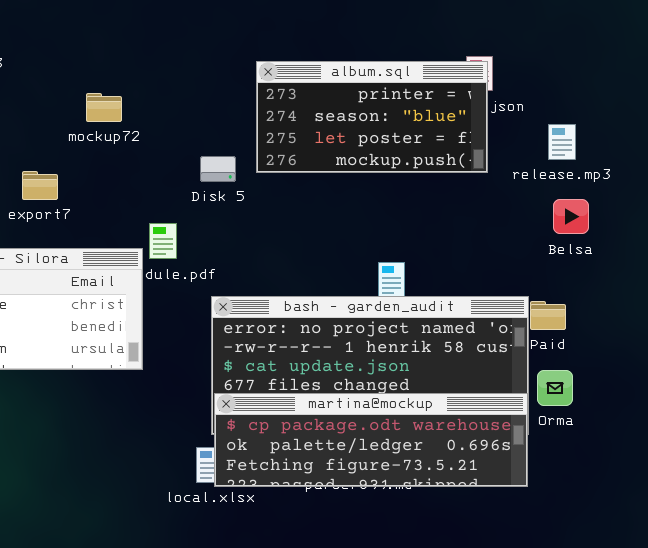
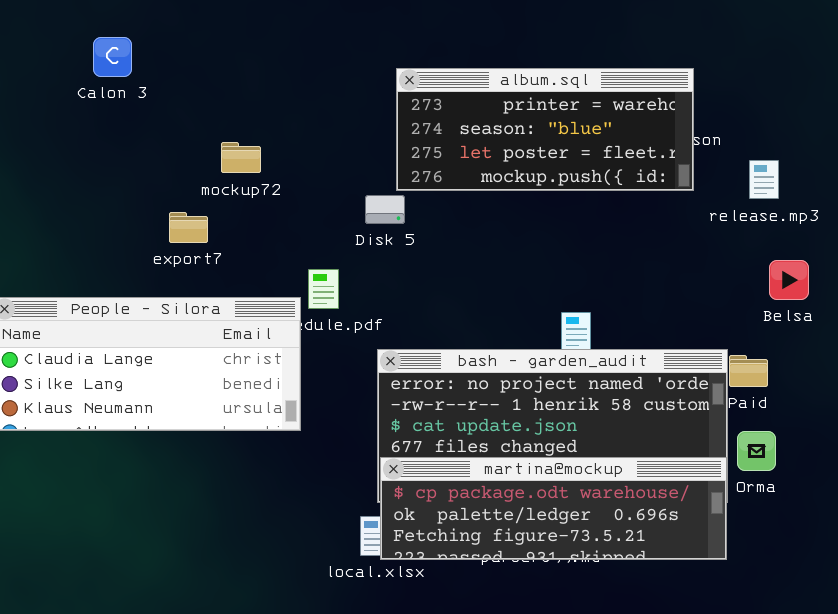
album.sql: [256,61,488,173] -> [396,68,694,191], moved, resized
mockup72: [86,93,122,122] -> [221,142,261,173], moved
Belsa: [553,199,589,234] -> [769,260,809,300], moved

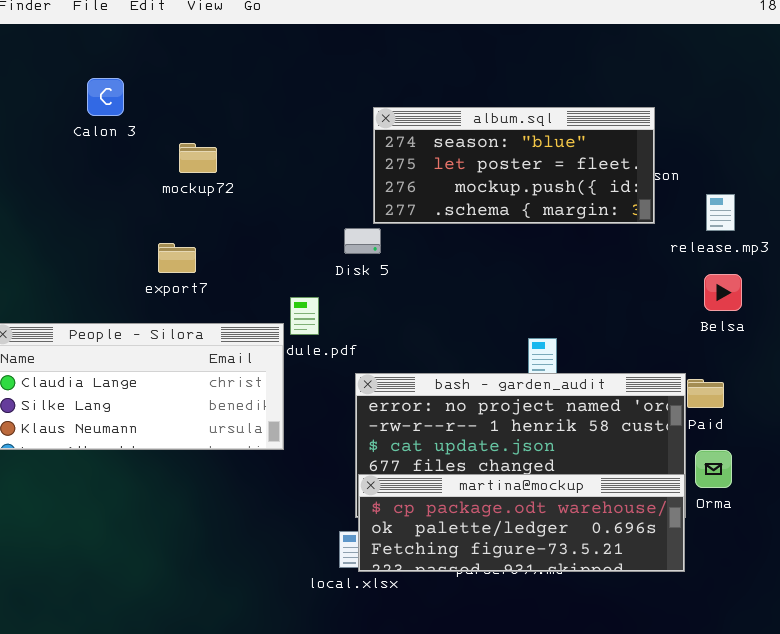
album.sql: [396,68,694,191] -> [373,107,655,224], scrolled down 1 row
mockup72: [221,142,261,173] -> [179,143,217,173], moved
Belsa: [769,260,809,300] -> [704,274,742,311], moved

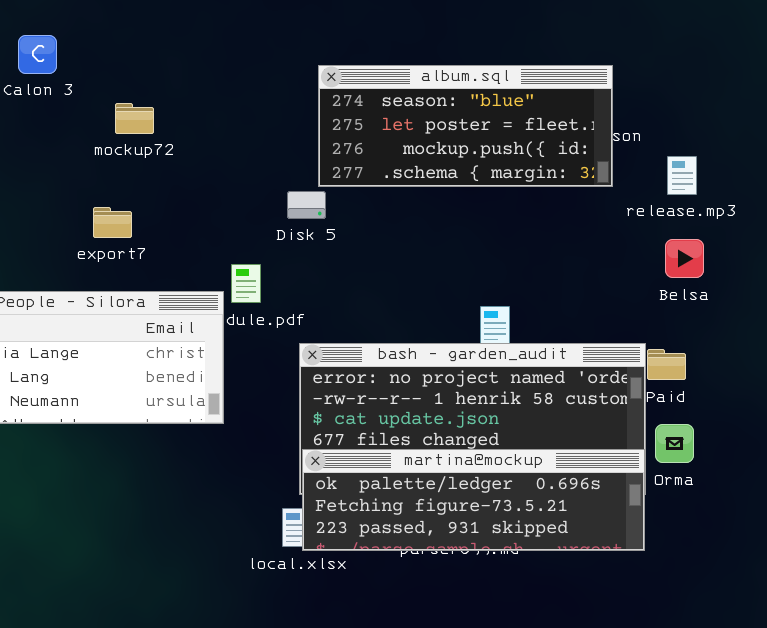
martina@mockup: [358,474,685,572] -> [302,449,645,551], scrolled down 1 row

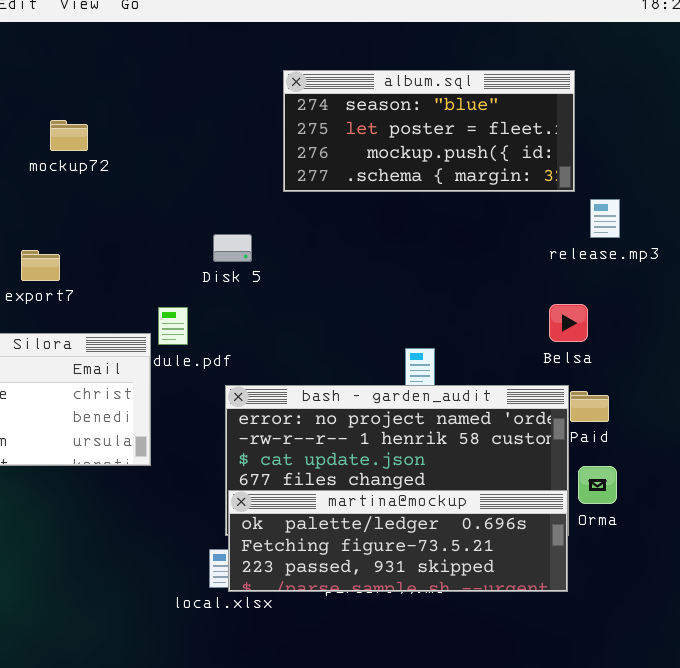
album.sql: [318,65,613,187] -> [283,70,575,192], moved
mockup72: [115,103,154,134] -> [50,120,88,151], moved
Belsa: [665,239,704,278] -> [549,304,588,342], moved

